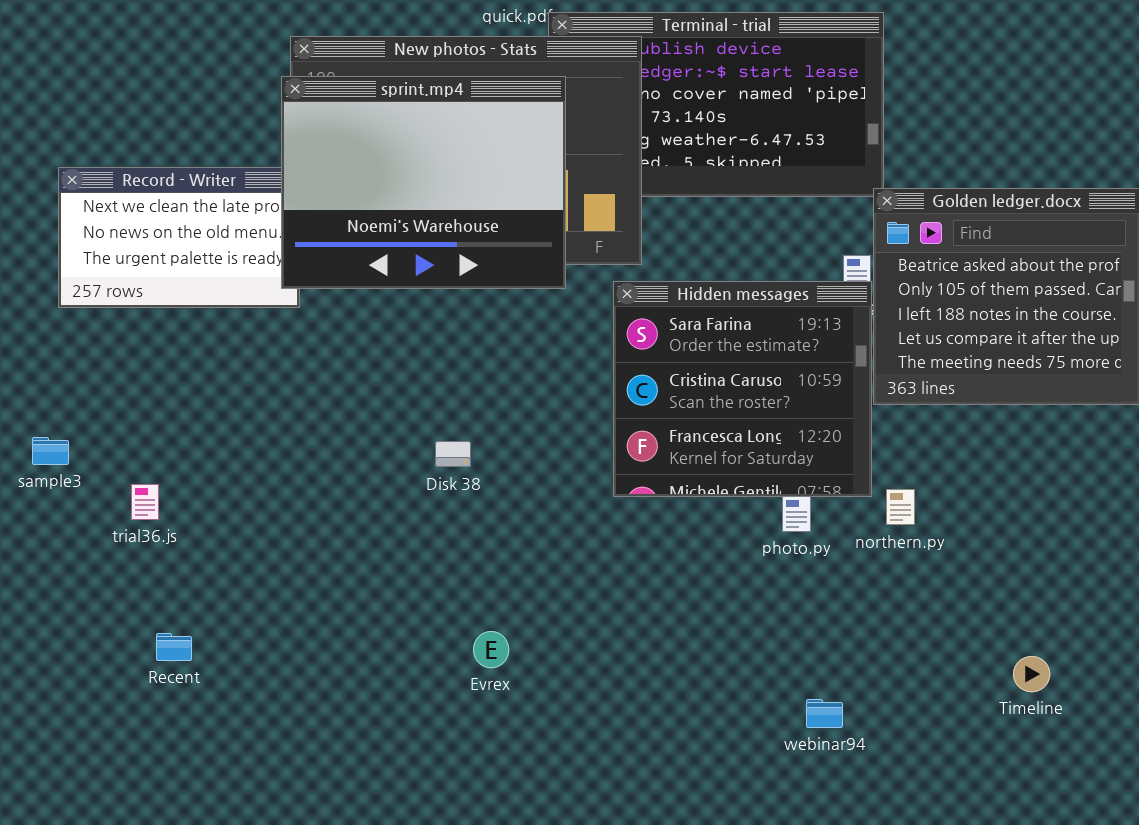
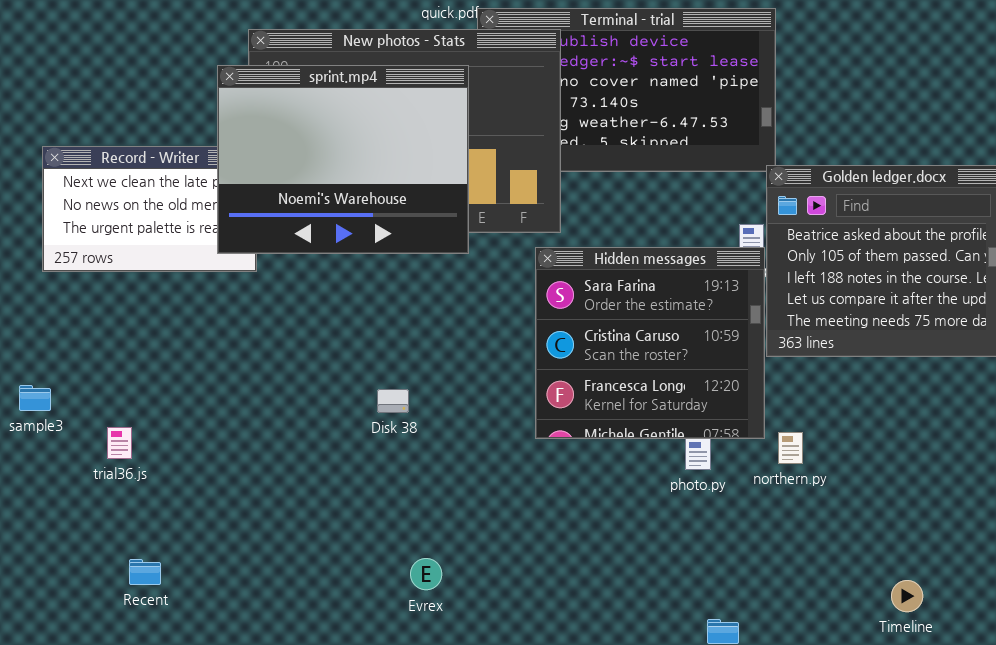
sprint.mp4: [281,76,566,289] -> [217,65,469,254], moved

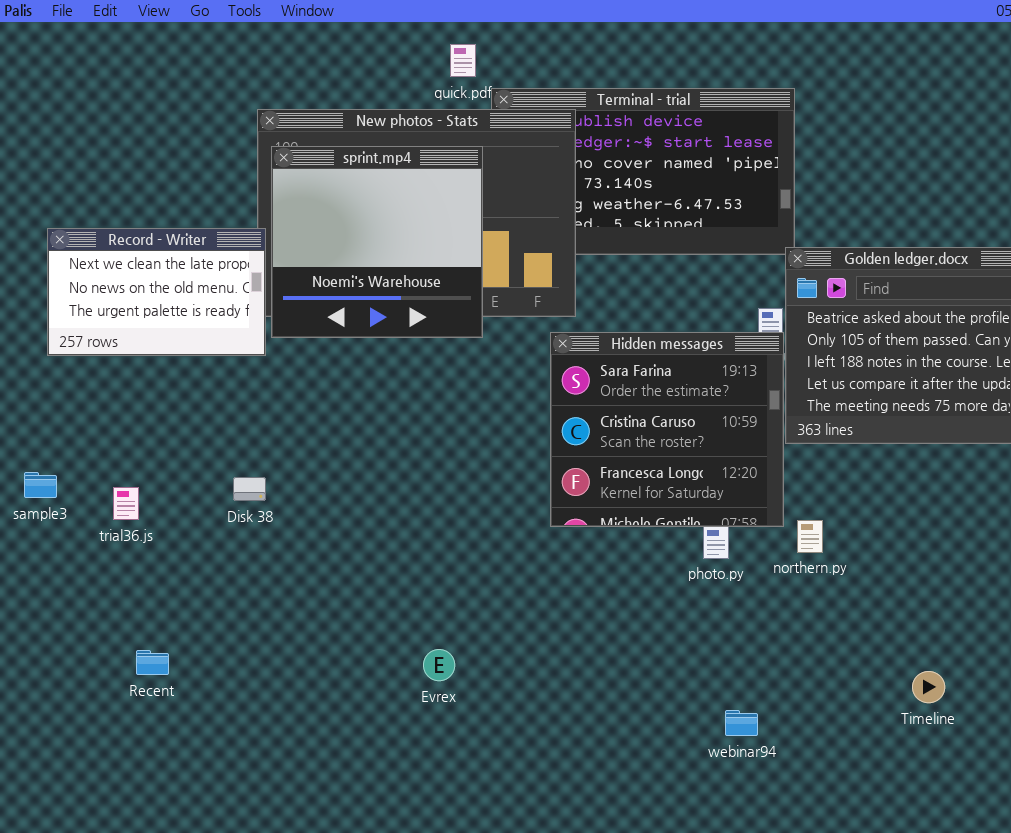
sprint.mp4: [217,65,469,254] -> [271,146,483,338], resized
Disk 38: [377,389,409,413] -> [233,477,266,501], moved
trial36.js: [107,427,132,459] -> [113,487,139,520], moved

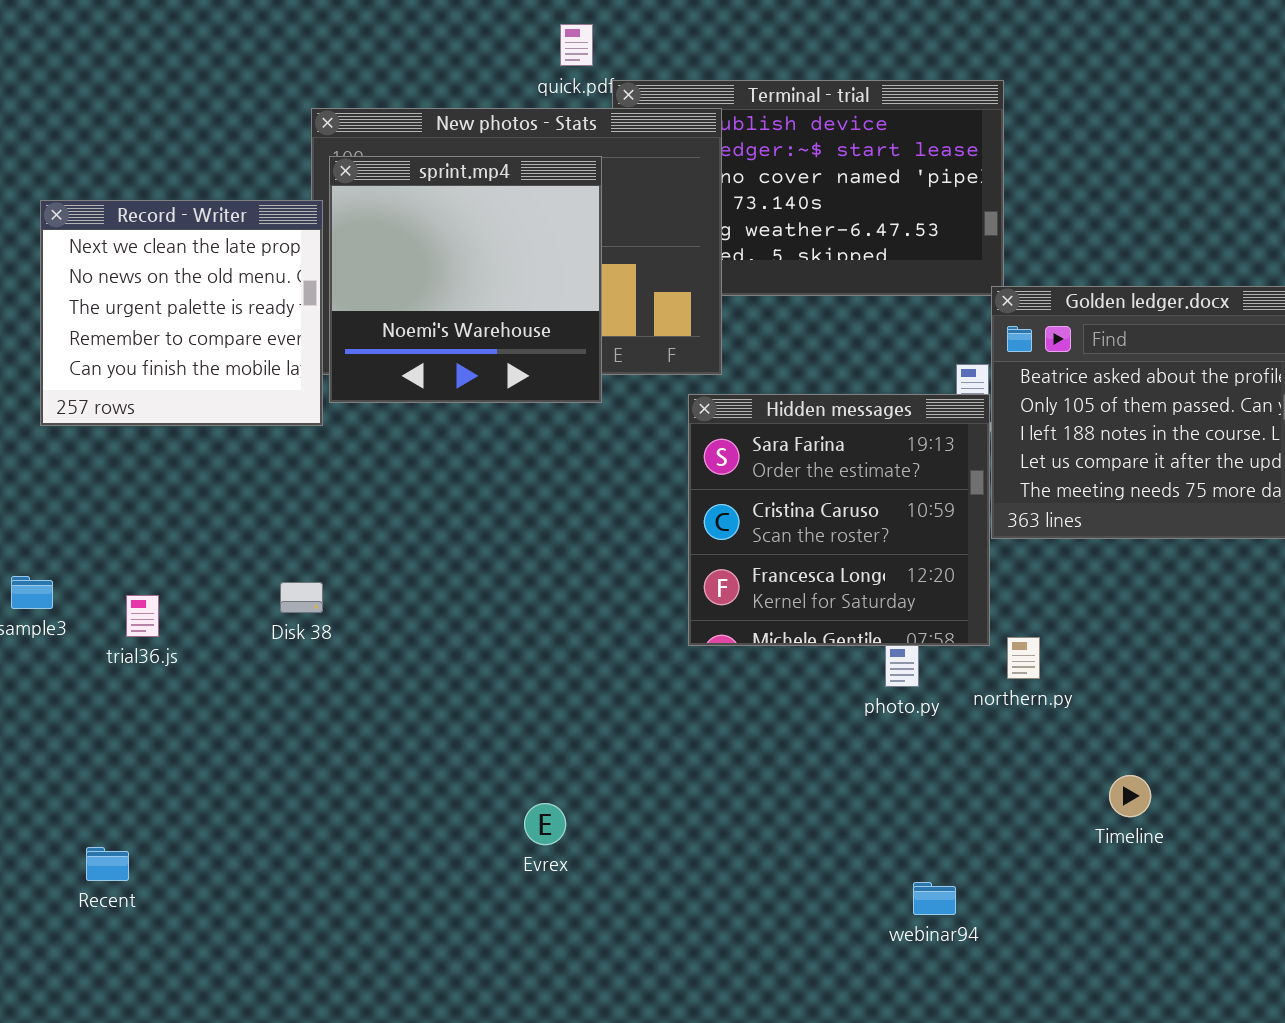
Record - Writer: [47,228,266,356] -> [40,200,323,426], resized
Recent: [136,650,169,675] -> [86,847,129,881], moved
Timeline: [912,671,945,703] -> [1109,775,1151,817], moved

